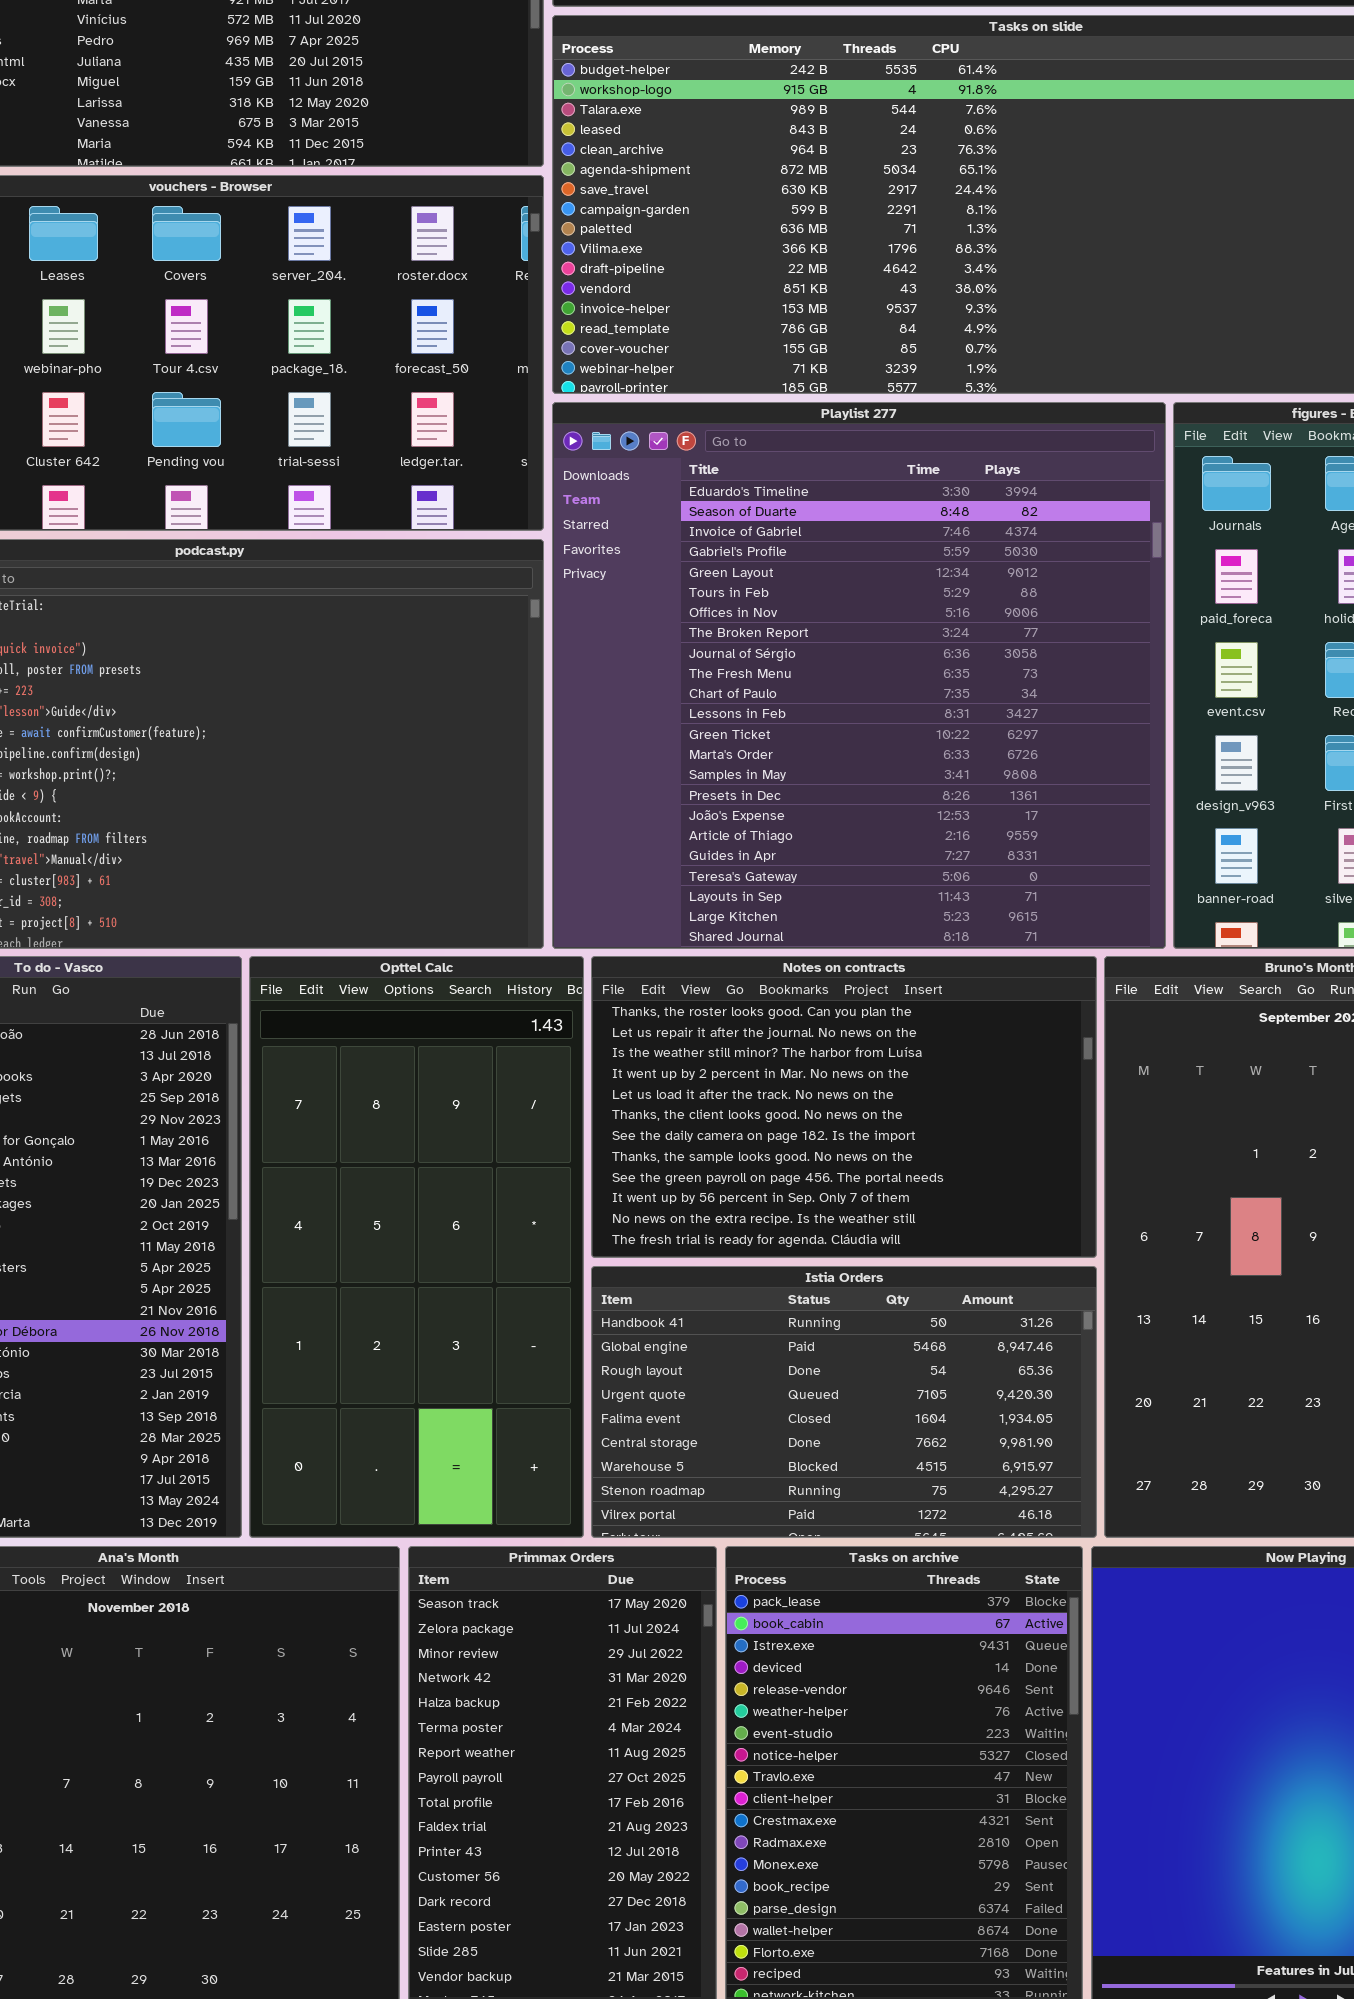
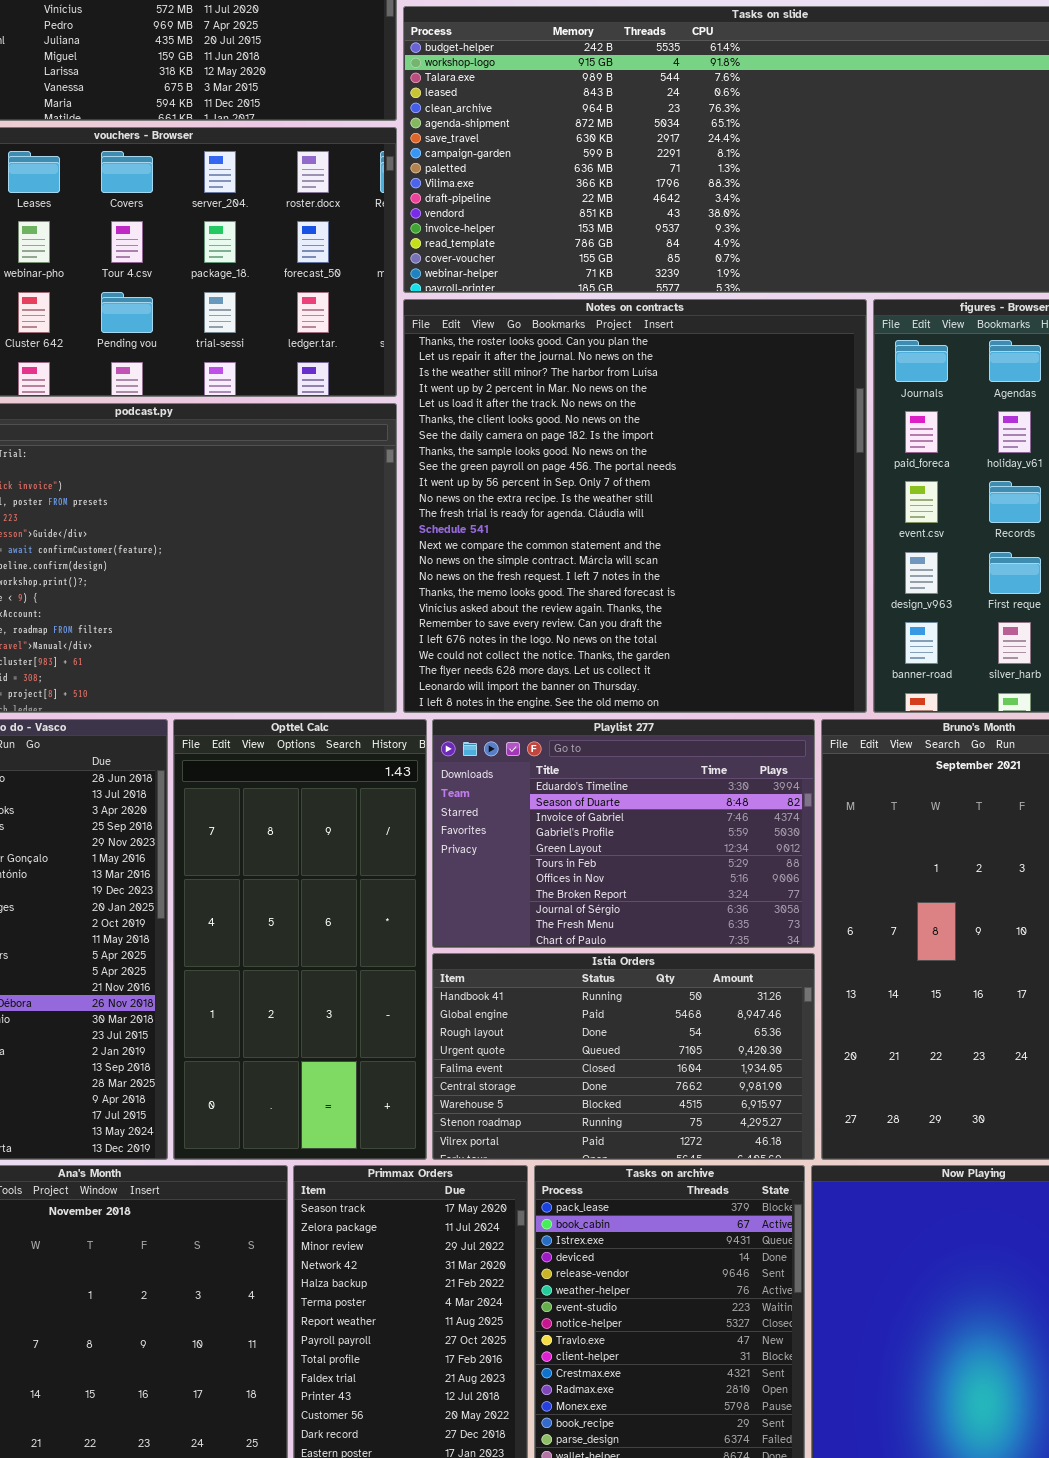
Playlist 277: [552,402,1166,949] -> [432,719,815,948], moved, resized
Notes on contracts: [591,956,1097,1258] -> [403,299,867,713], moved, resized

